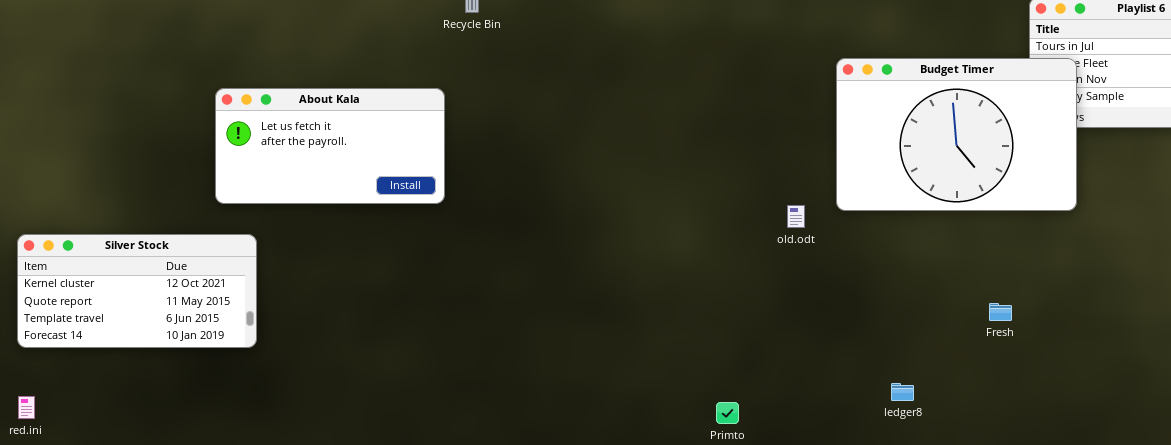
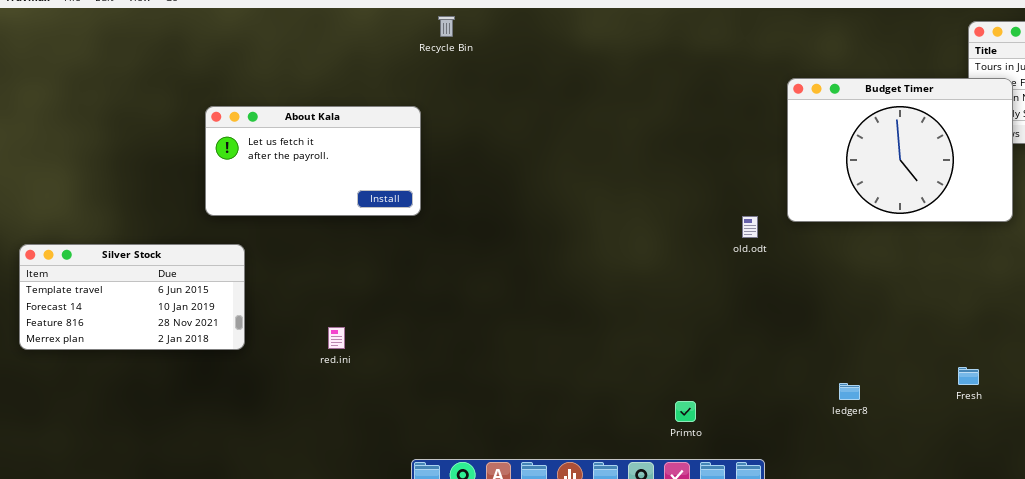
Silver Stock: [17,234,257,348] -> [19,244,245,350], scrolled down 2 rows
Fresh: [989,303,1012,321] -> [958,367,979,385], moved
red.ini: [18,396,35,419] -> [328,327,345,349], moved

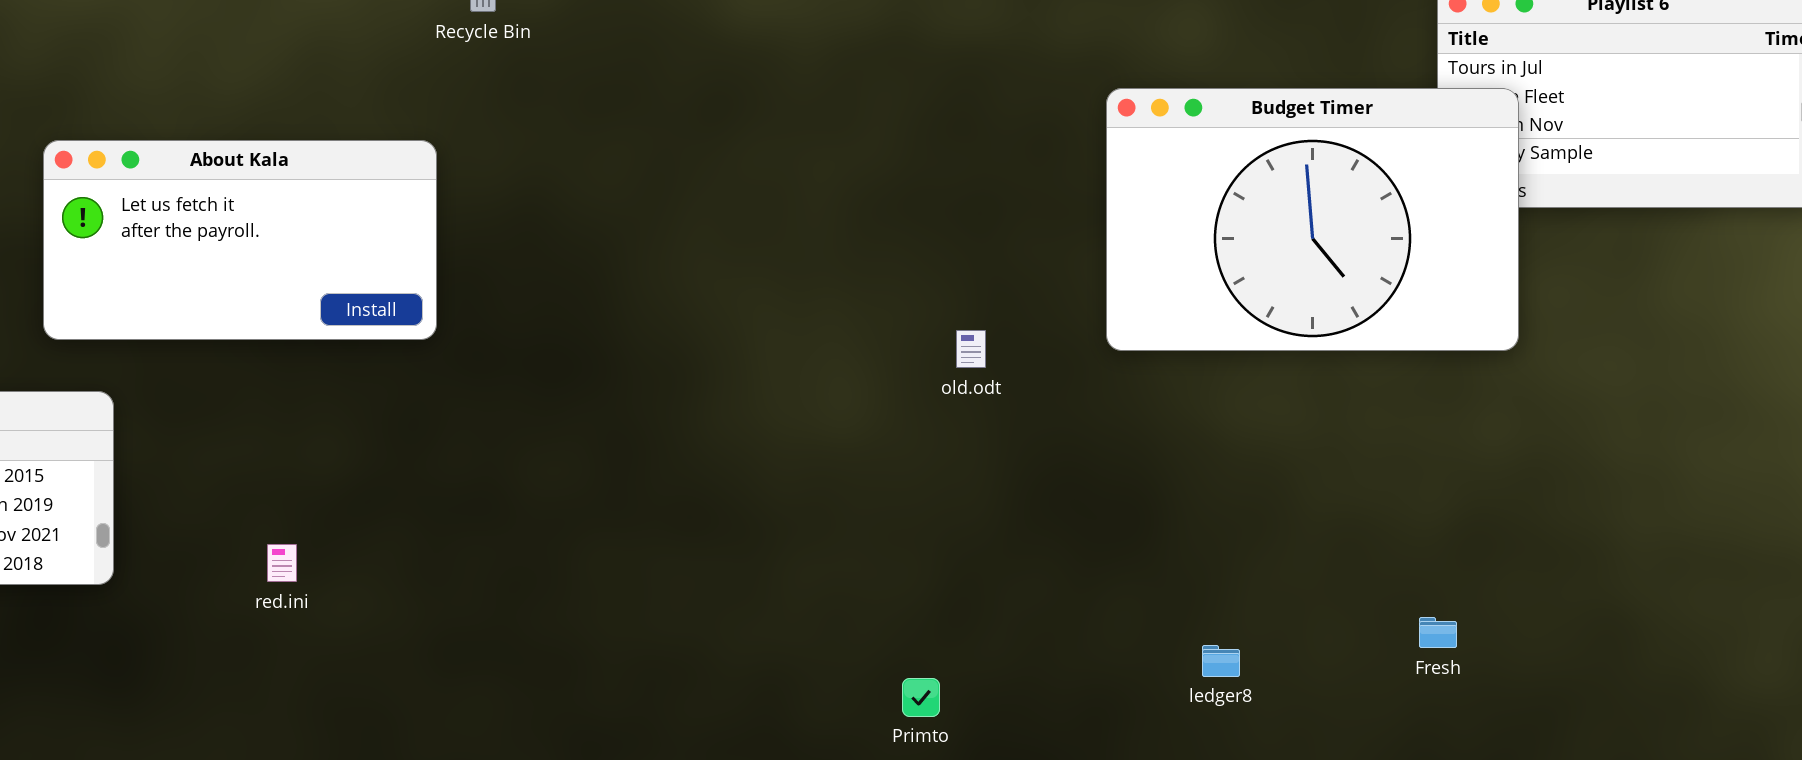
old.odt: [742,216,758,238] -> [956,330,986,368], moved

